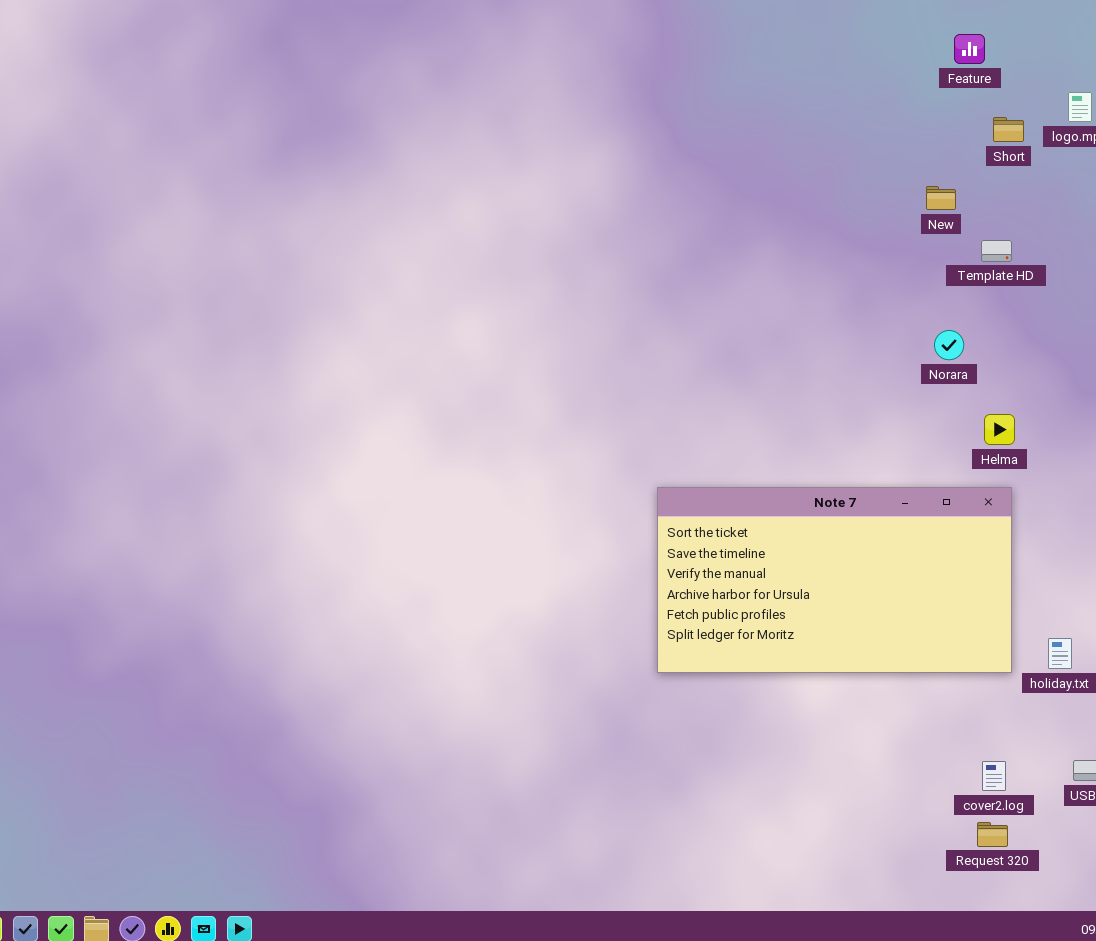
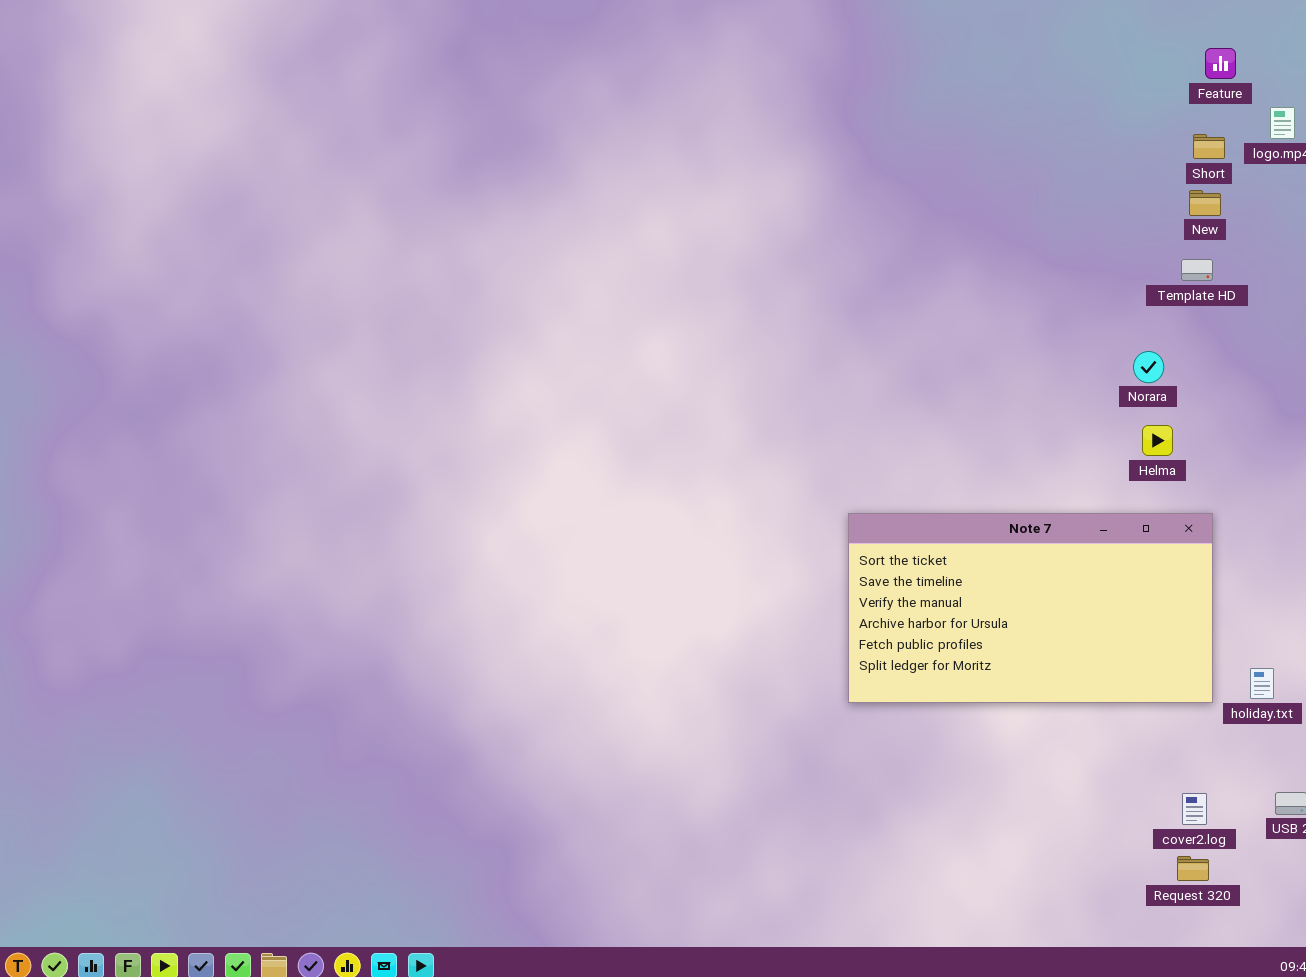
Feature: [954,34,985,64] -> [1205,48,1236,79], moved
New: [926,186,956,210] -> [1189,190,1221,216], moved
Helma: [984,414,1015,445] -> [1142,425,1173,456], moved

